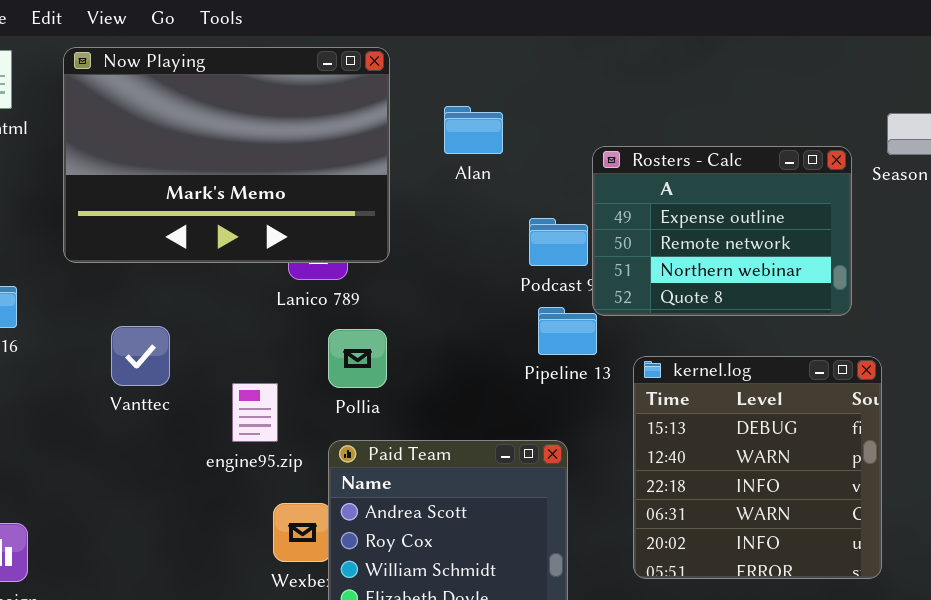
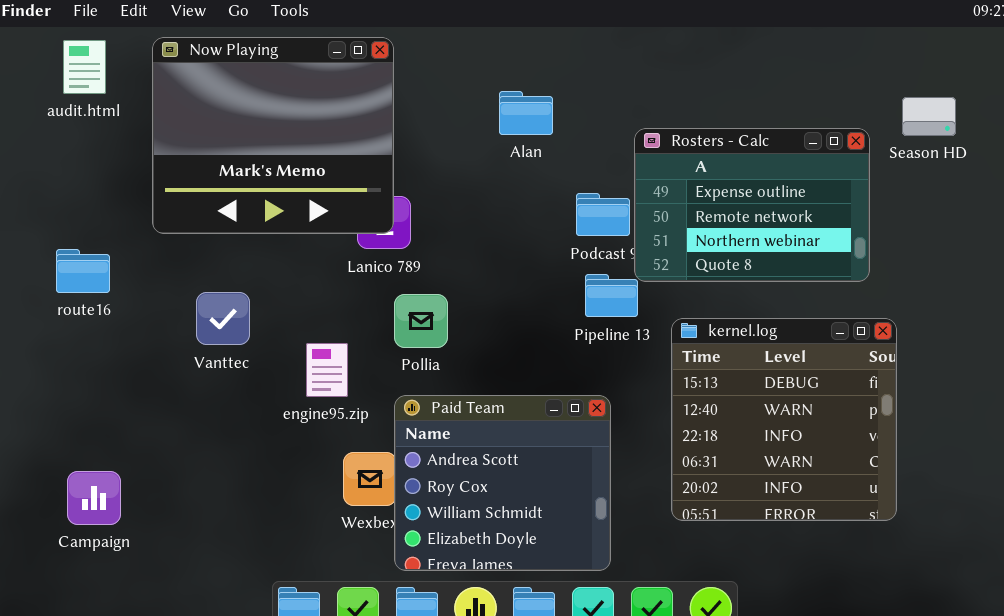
Now Playing: [63,47,390,263] -> [152,37,394,234], resized

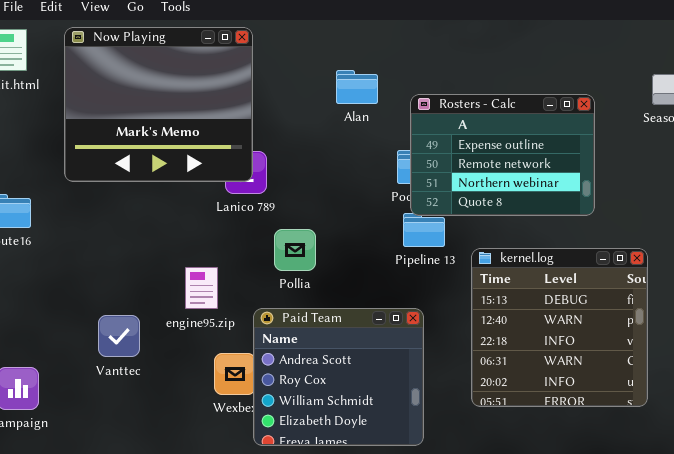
Rosters - Calc: [634,128,870,282] -> [410,94,595,216], moved
Vanttec: [196,292,250,345] -> [98,315,140,357], moved
Pollia: [394,294,448,348] -> [274,229,316,271], moved

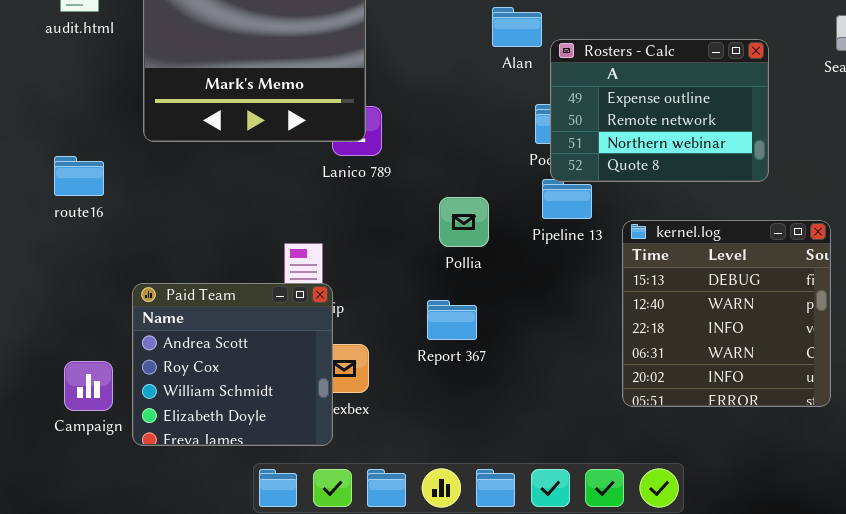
Alan: [336,70,378,104] -> [492,7,542,47], moved
Pollia: [274,229,316,271] -> [439,197,489,247], moved
Paid Team: [253,308,424,446] -> [132,283,333,446], moved

